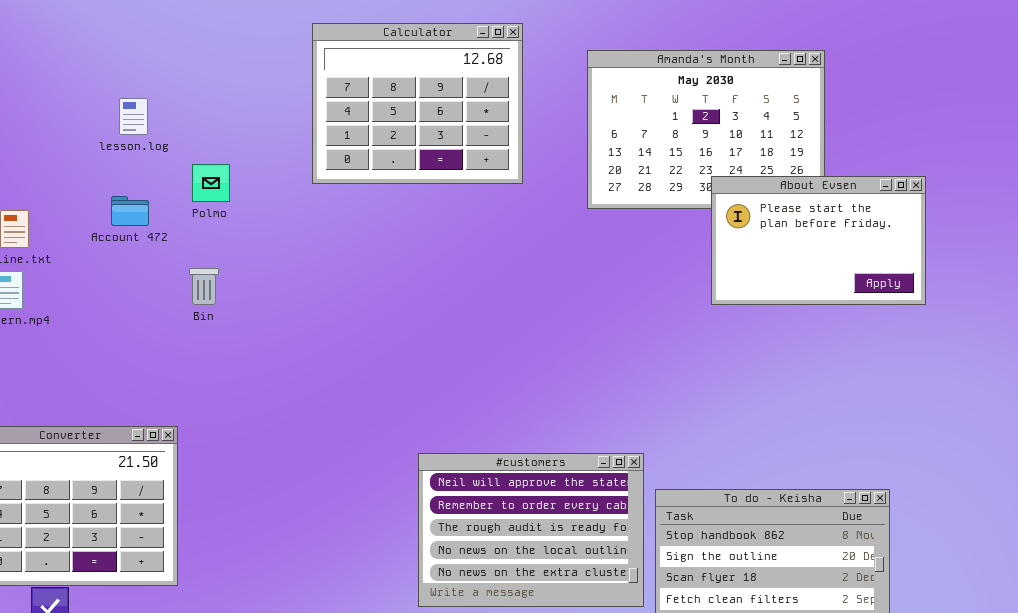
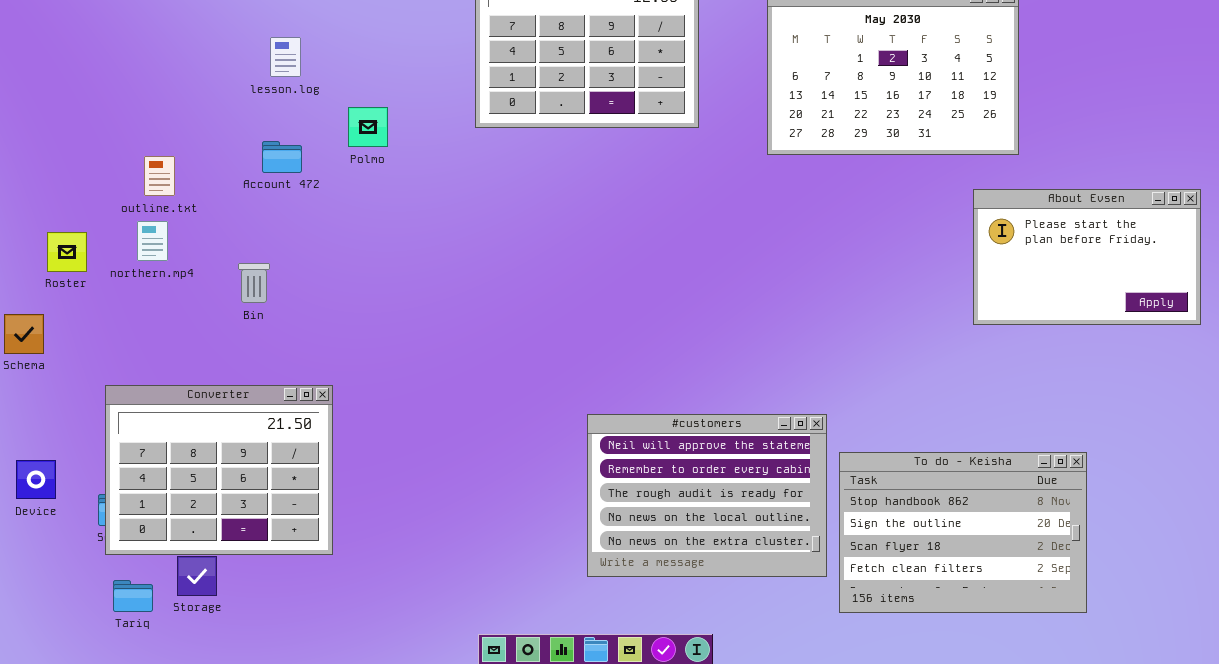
About Evsen: [711,176,926,305] -> [973,189,1201,325], moved
Bin: [189,268,219,305] -> [238,263,270,303], moved

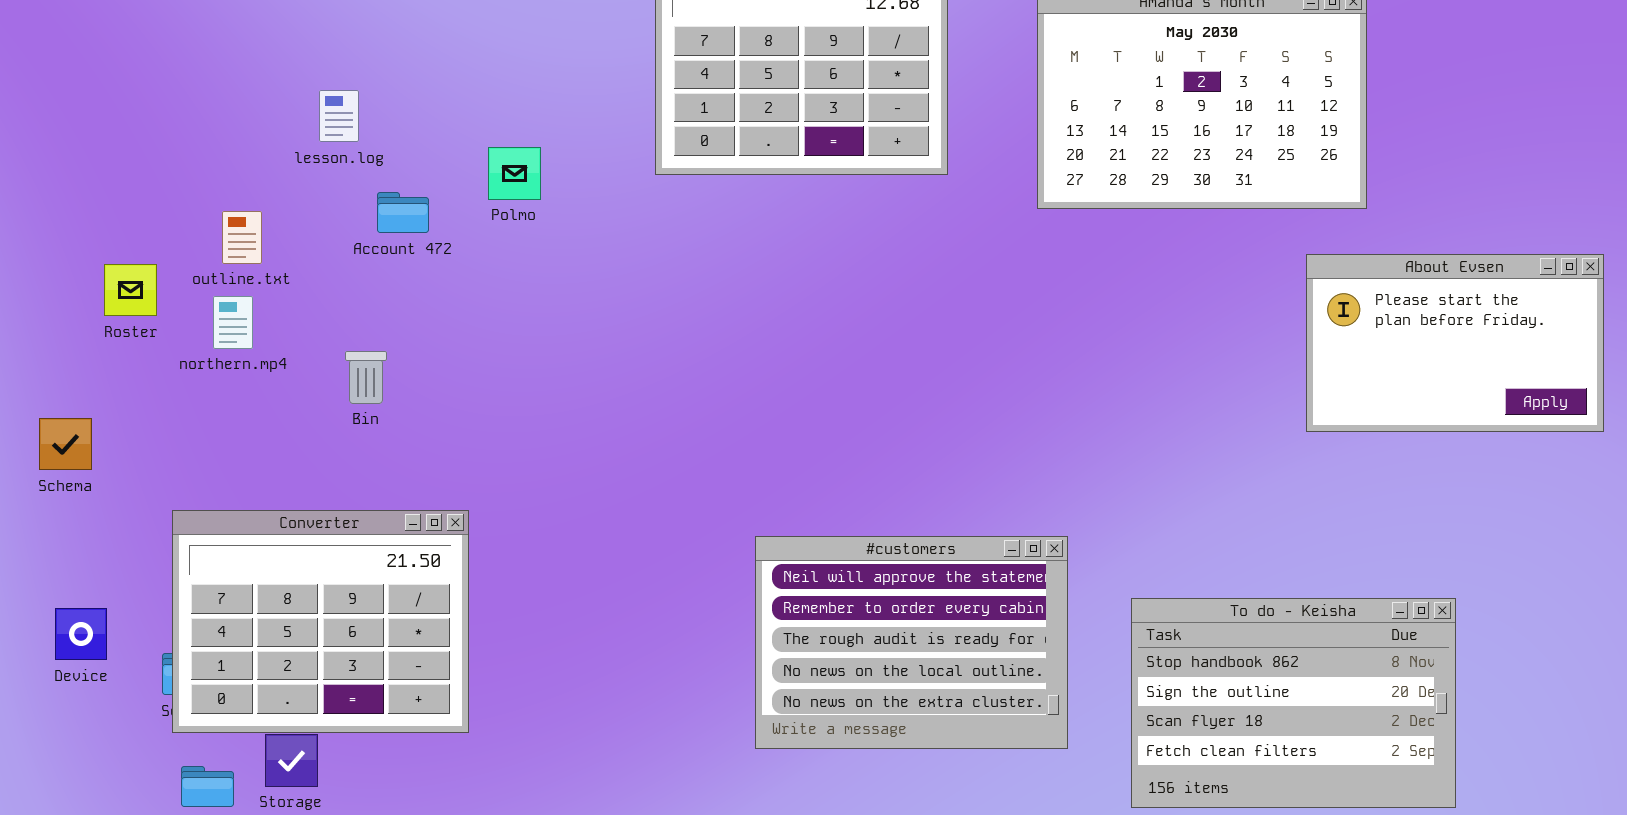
lesson.log: [270,37,301,77] -> [319,90,359,142], moved
Roster: [47,232,87,272] -> [104,264,157,316], moved
#customers: [587,414,827,577] -> [755,536,1068,749], moved

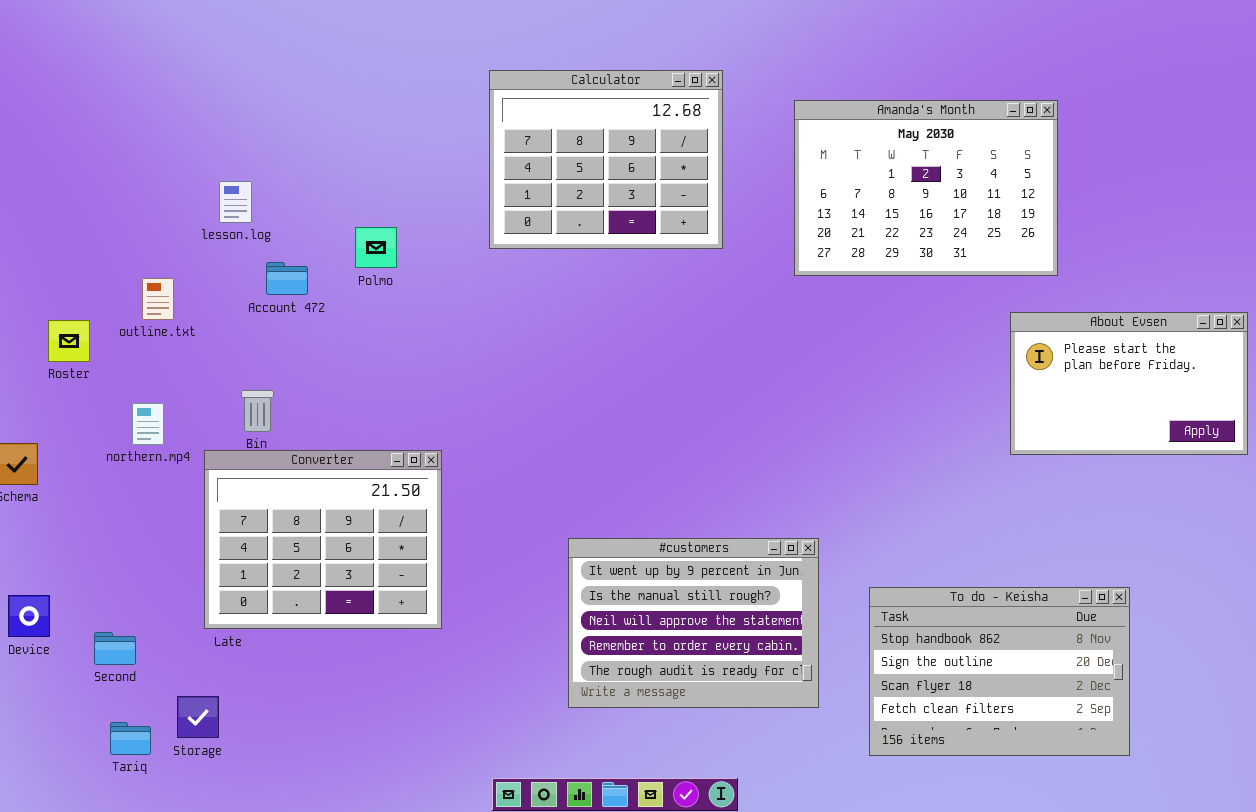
northern.mp4: [213,296,253,349] -> [132,403,164,445], moved
Converter: [172,510,469,733] -> [204,450,442,629], moved
#customers: [755,536,1068,749] -> [568,538,819,708], scrolled up 2 rows

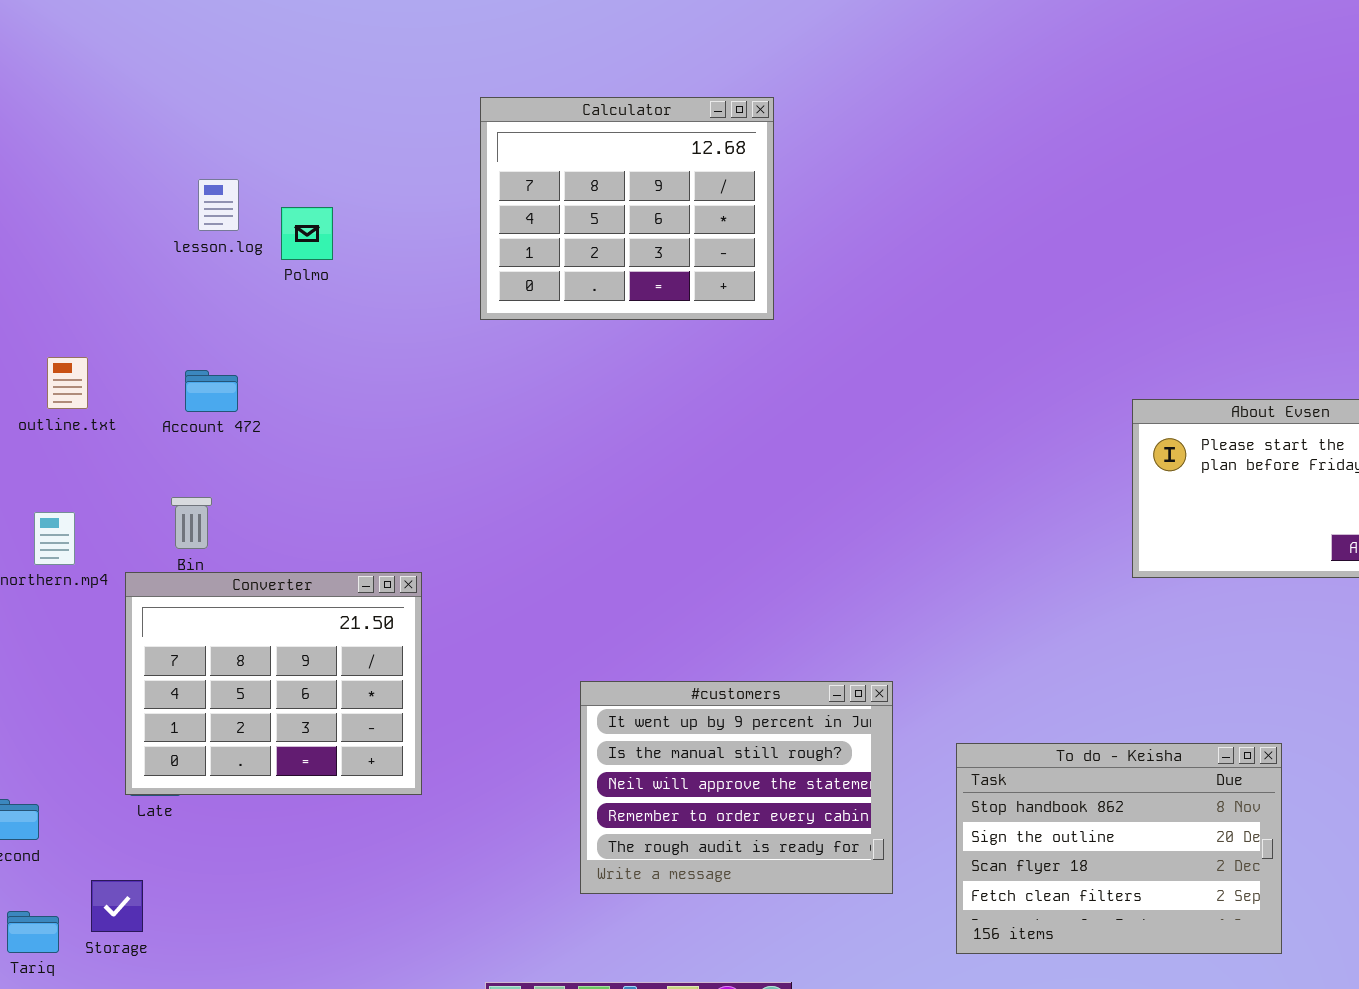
Amanda's Month: [794,100,1058,276] -> none, closed
lesson.log: [219,181,252,223] -> [198,179,239,231], moved
Polmo: [355,227,397,268] -> [281,207,333,260], moved
Account 472: [266,262,308,295] -> [185,370,238,412], moved

